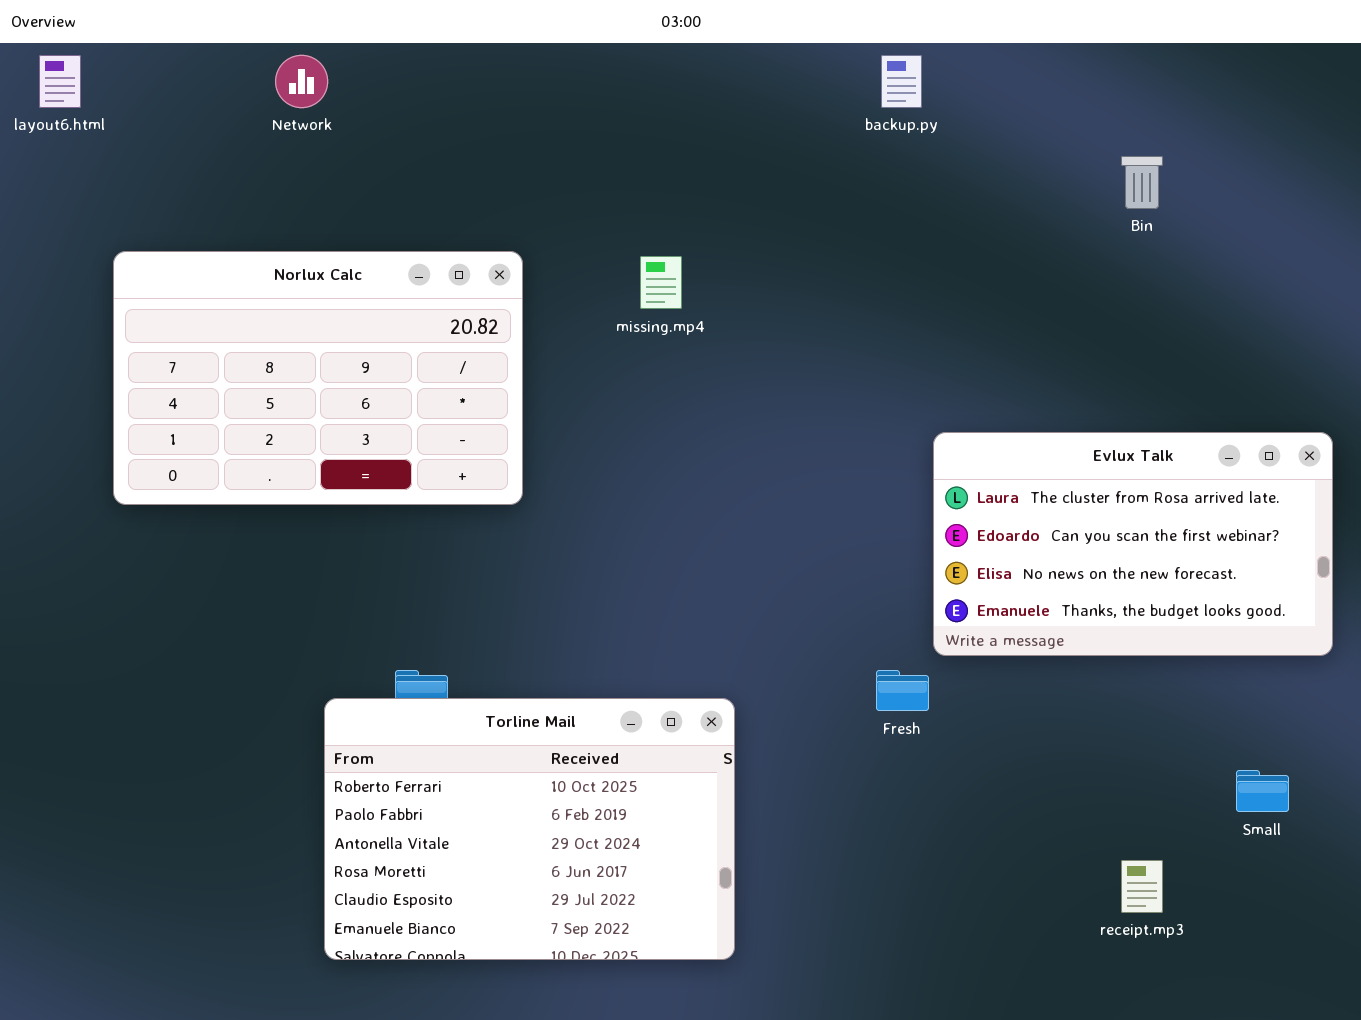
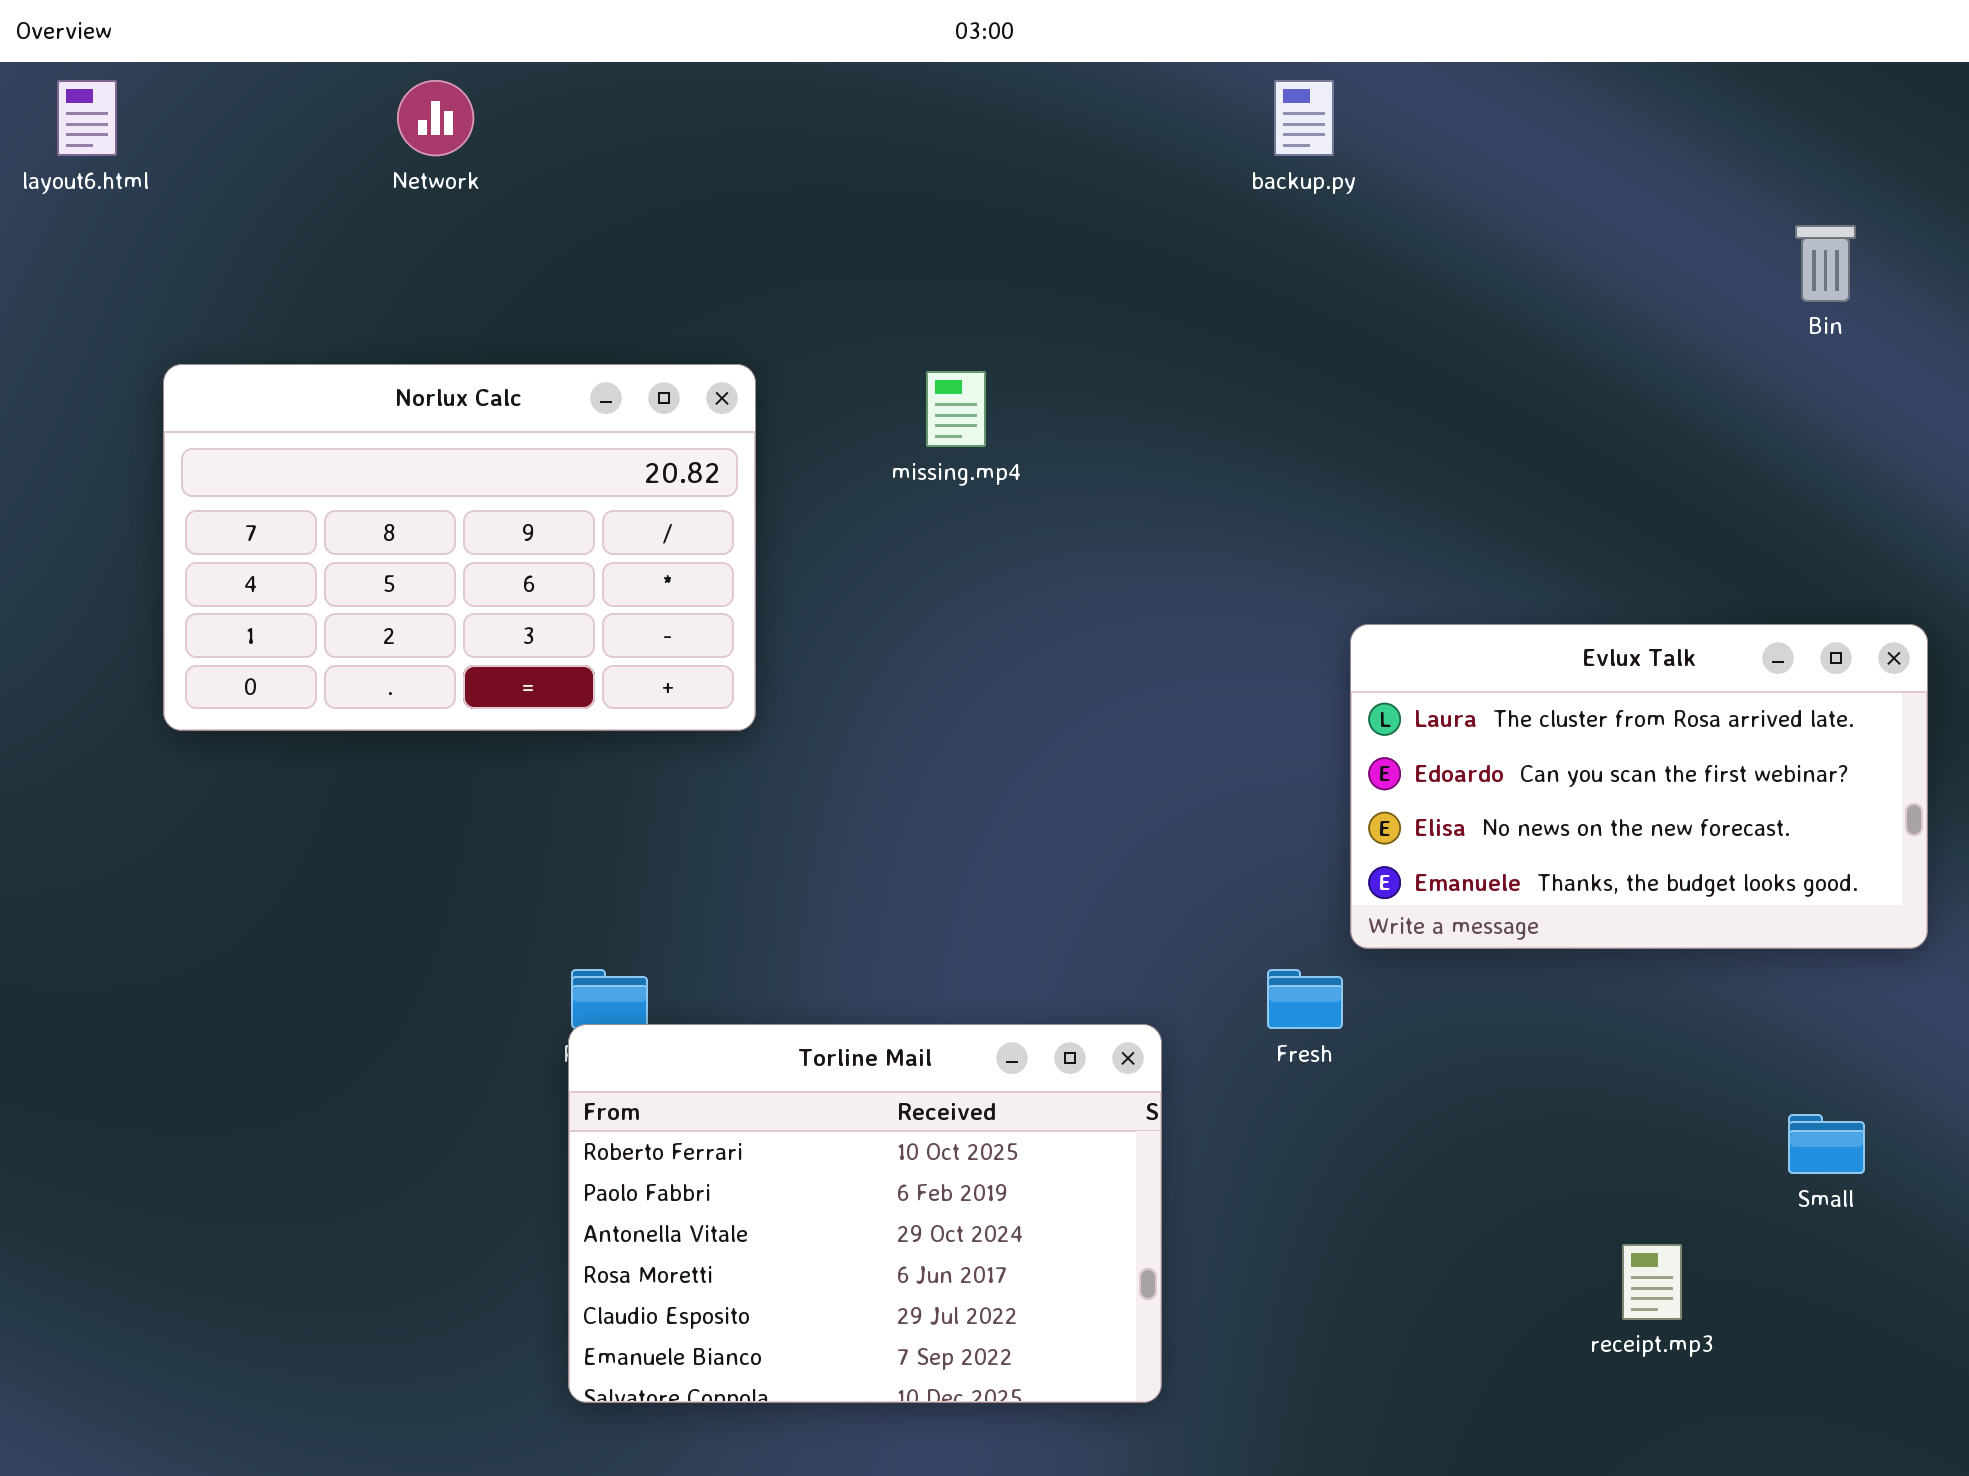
Bin: [1121,156,1163,209] -> [1795,225,1856,302], moved
Torline Mail: [324,698,735,960] -> [568,1024,1162,1403], moved

